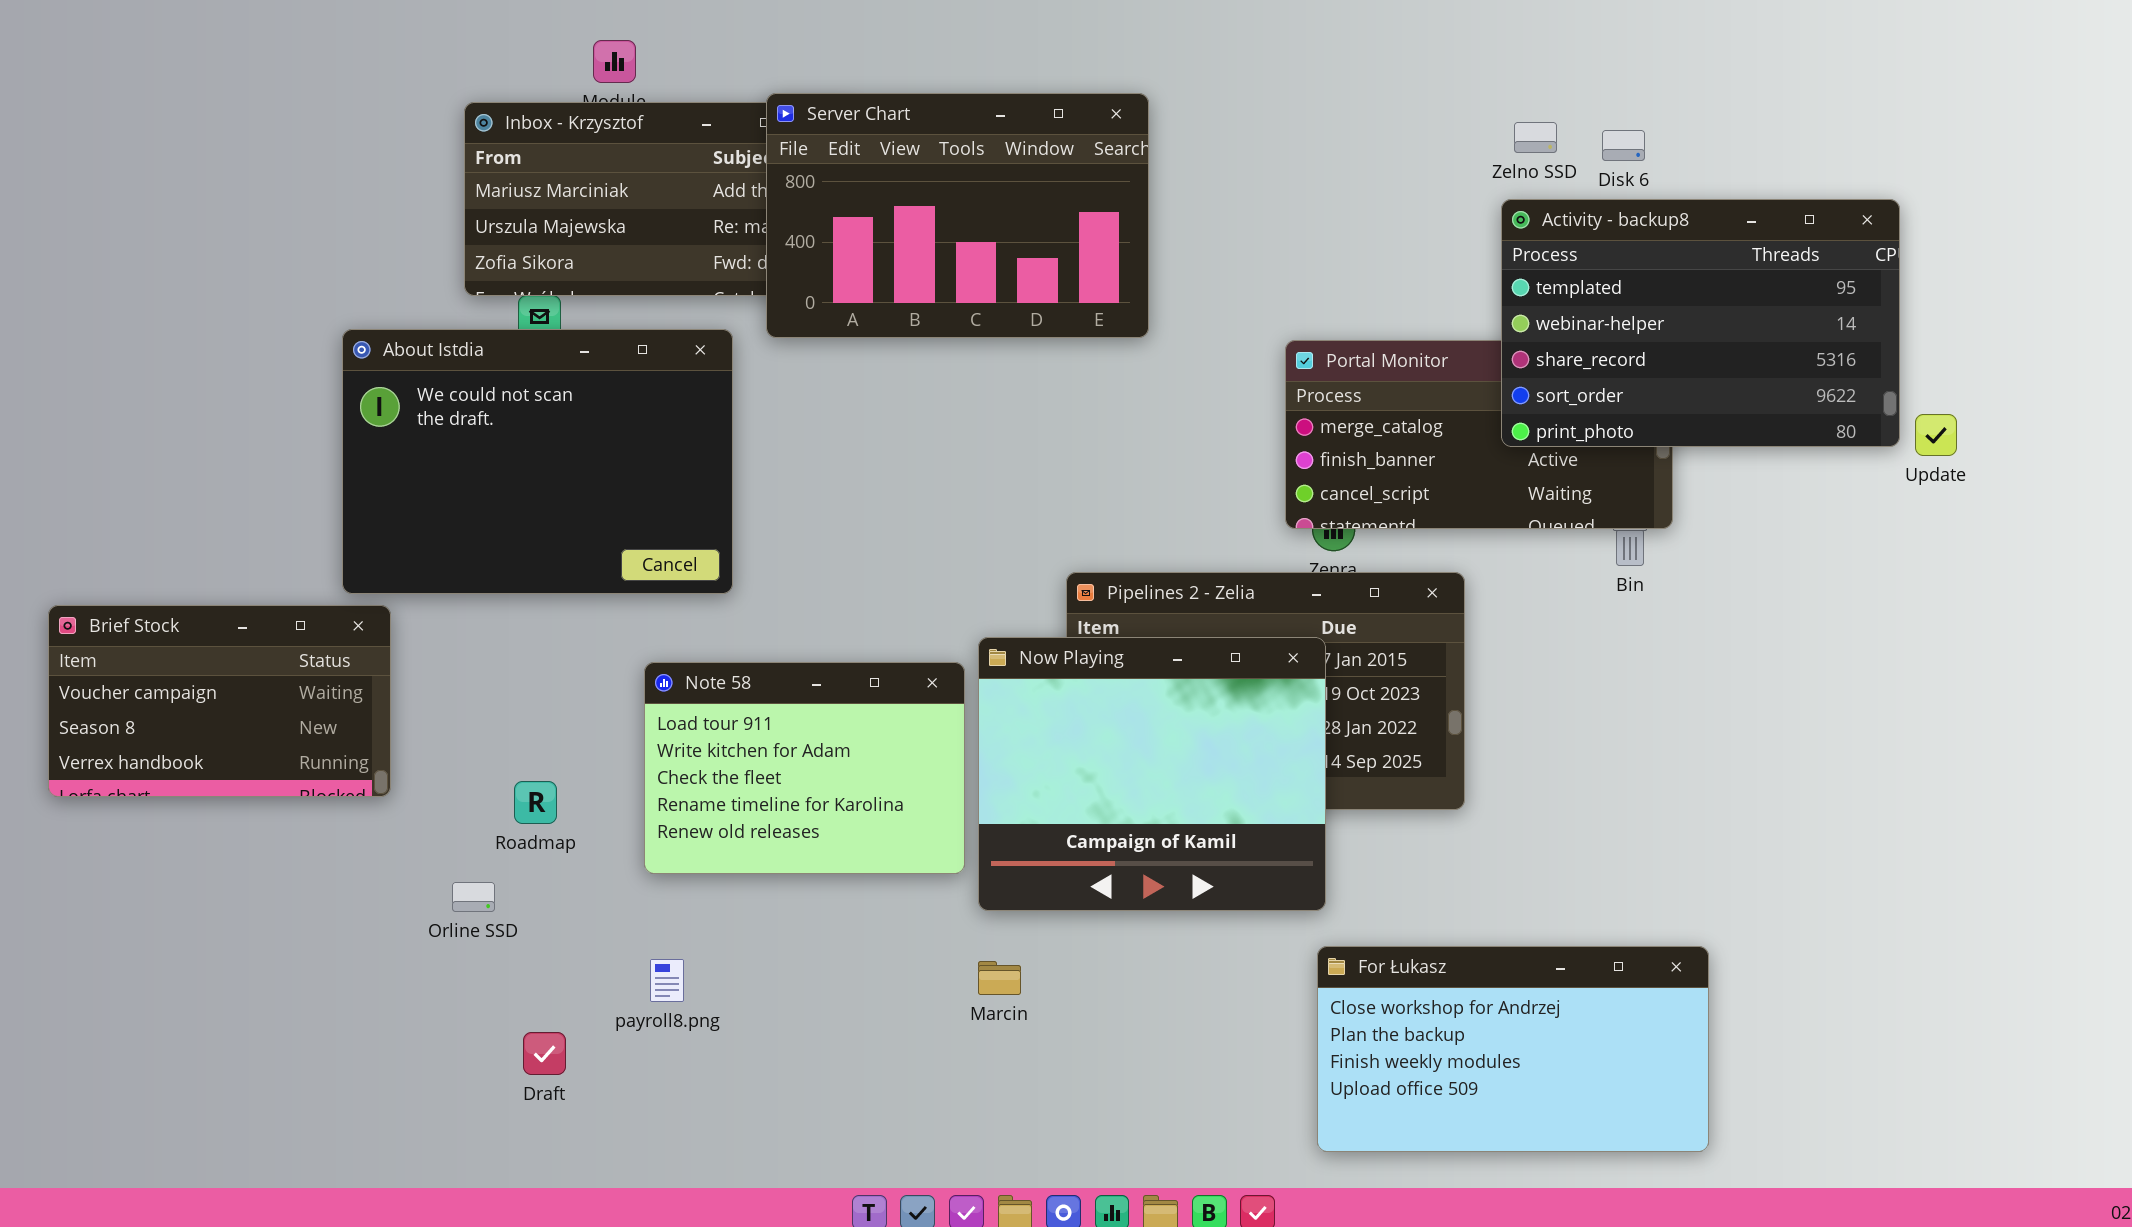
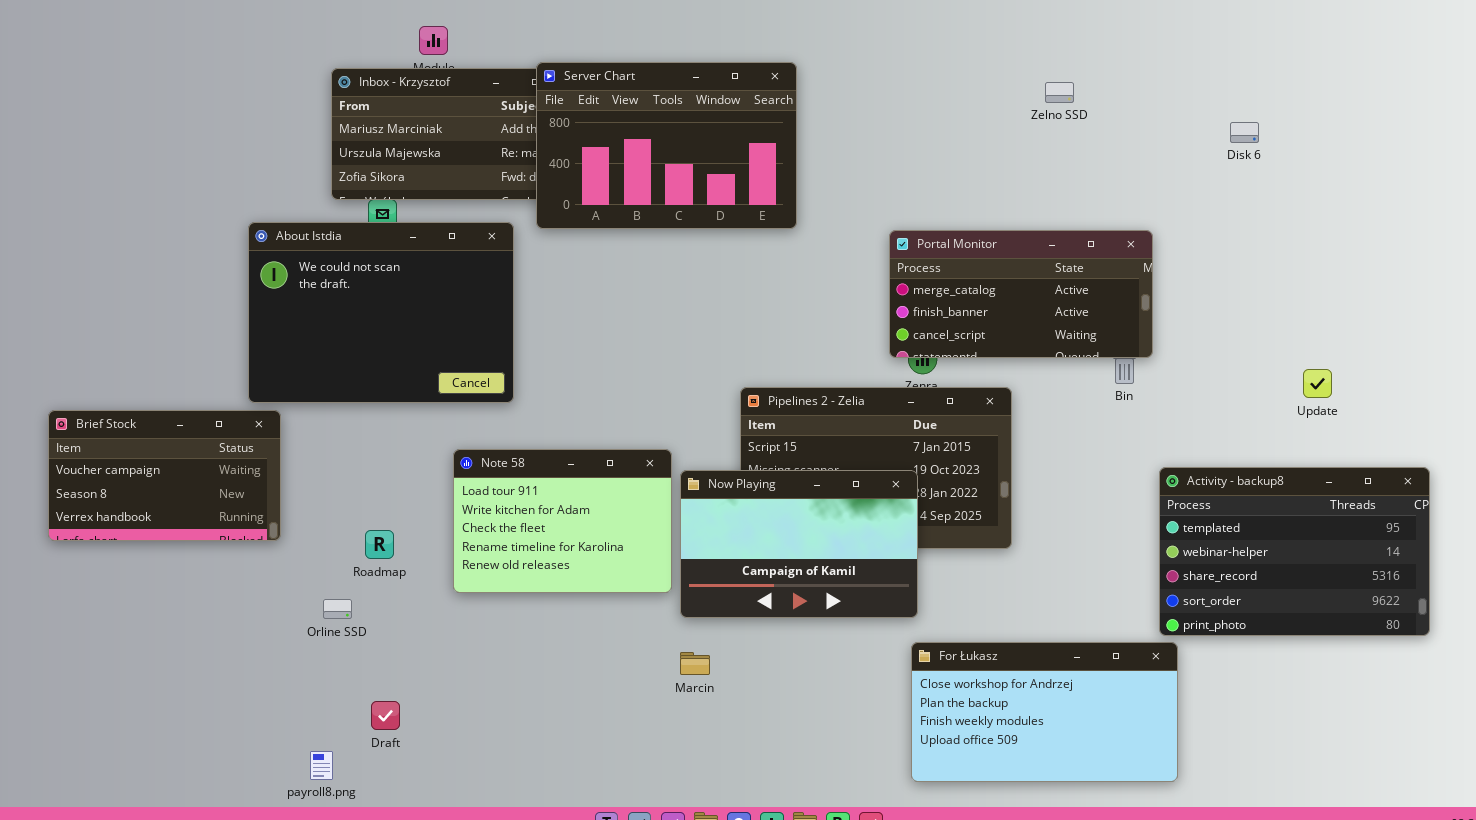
Disk 6: [1602,130,1645,161] -> [1230,122,1259,143], moved
Activity - backup8: [1501,199,1900,447] -> [1159,467,1430,636], moved
Update: [1915,414,1957,456] -> [1303,369,1332,398], moved
Now Playing: [978,637,1326,911] -> [680,470,918,618], resized
payroll8.png: [650,959,684,1002] -> [310,751,333,780], moved

